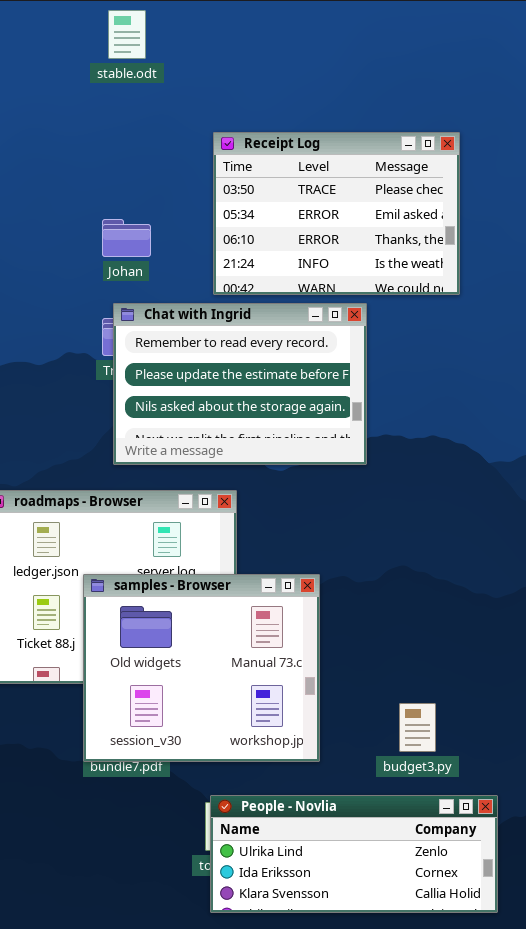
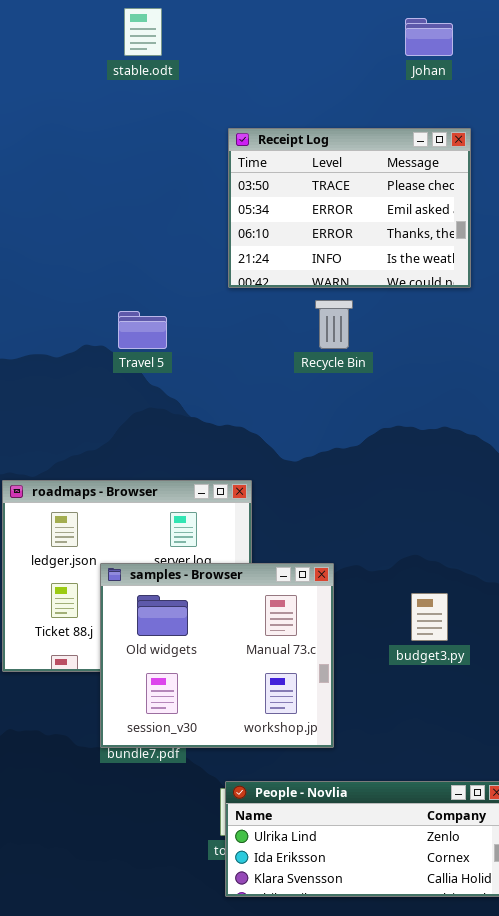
Johan: [102,219,151,257] -> [405,18,453,56], moved
Chat with Ingrid: [113,303,367,465] -> none, closed
budget3.py: [399,703,436,752] -> [411,593,448,641], moved

